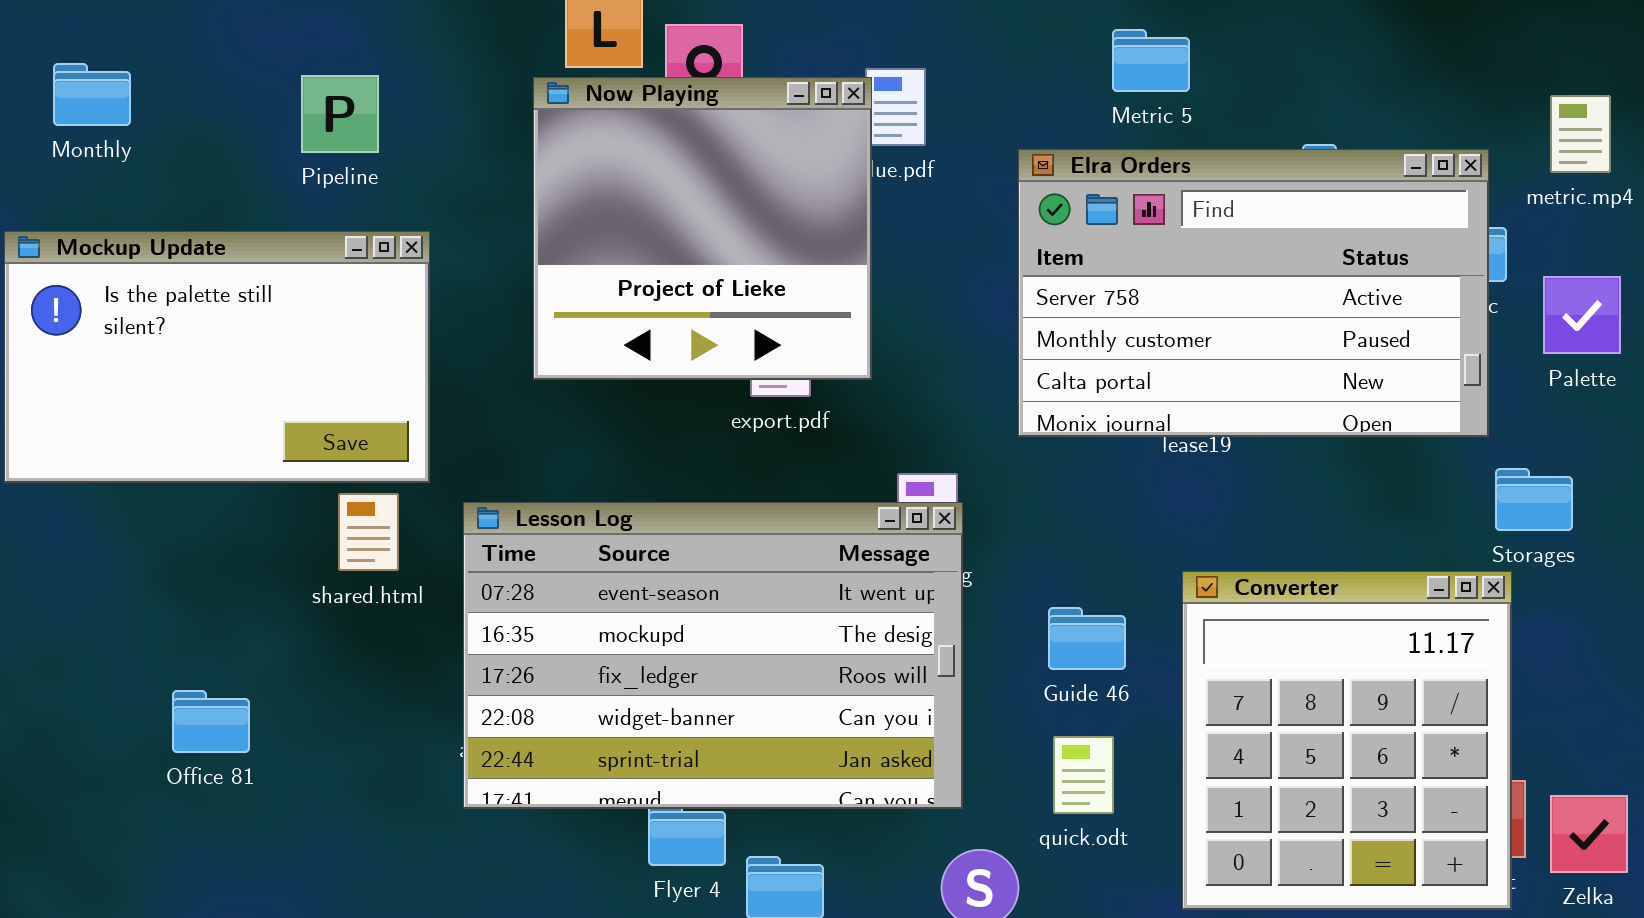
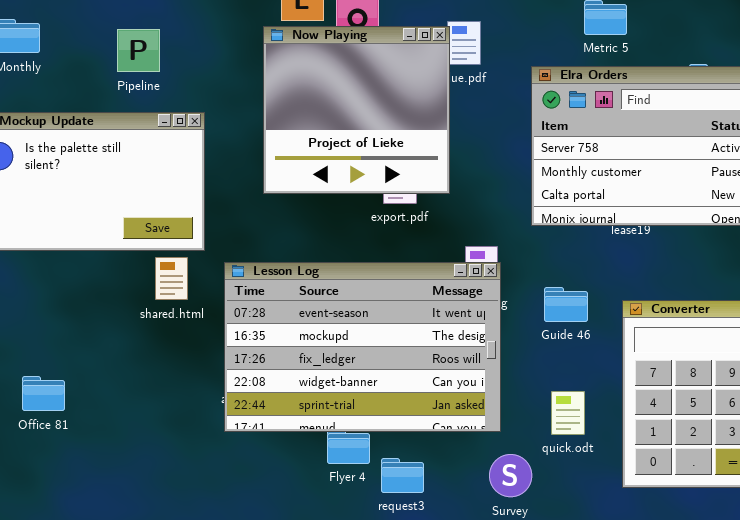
Pipeline: [301,75,379,153] -> [117,29,160,72], moved
Guide 46: [1048,607,1126,670] -> [544,287,588,322], moved
Office 81: [172,690,250,753] -> [22,376,65,411], moved

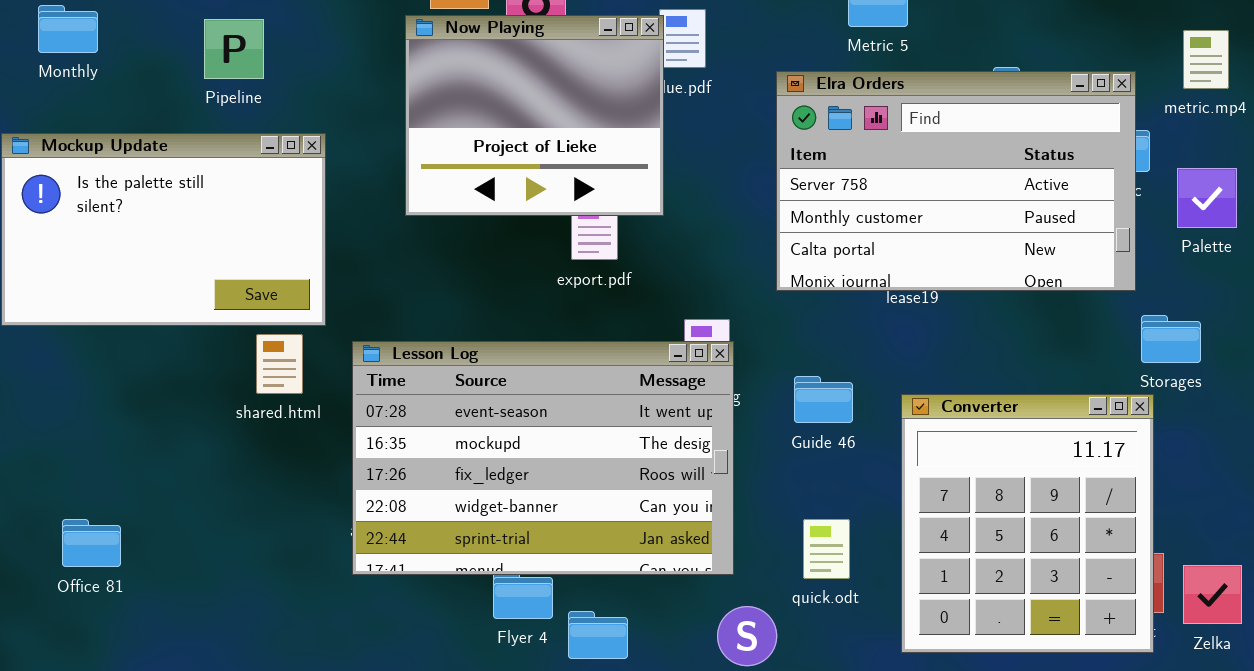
Now Playing: [263,26,450,194] -> [405,15,664,216], resized
Office 81: [22,376,65,411] -> [62,519,121,567], moved

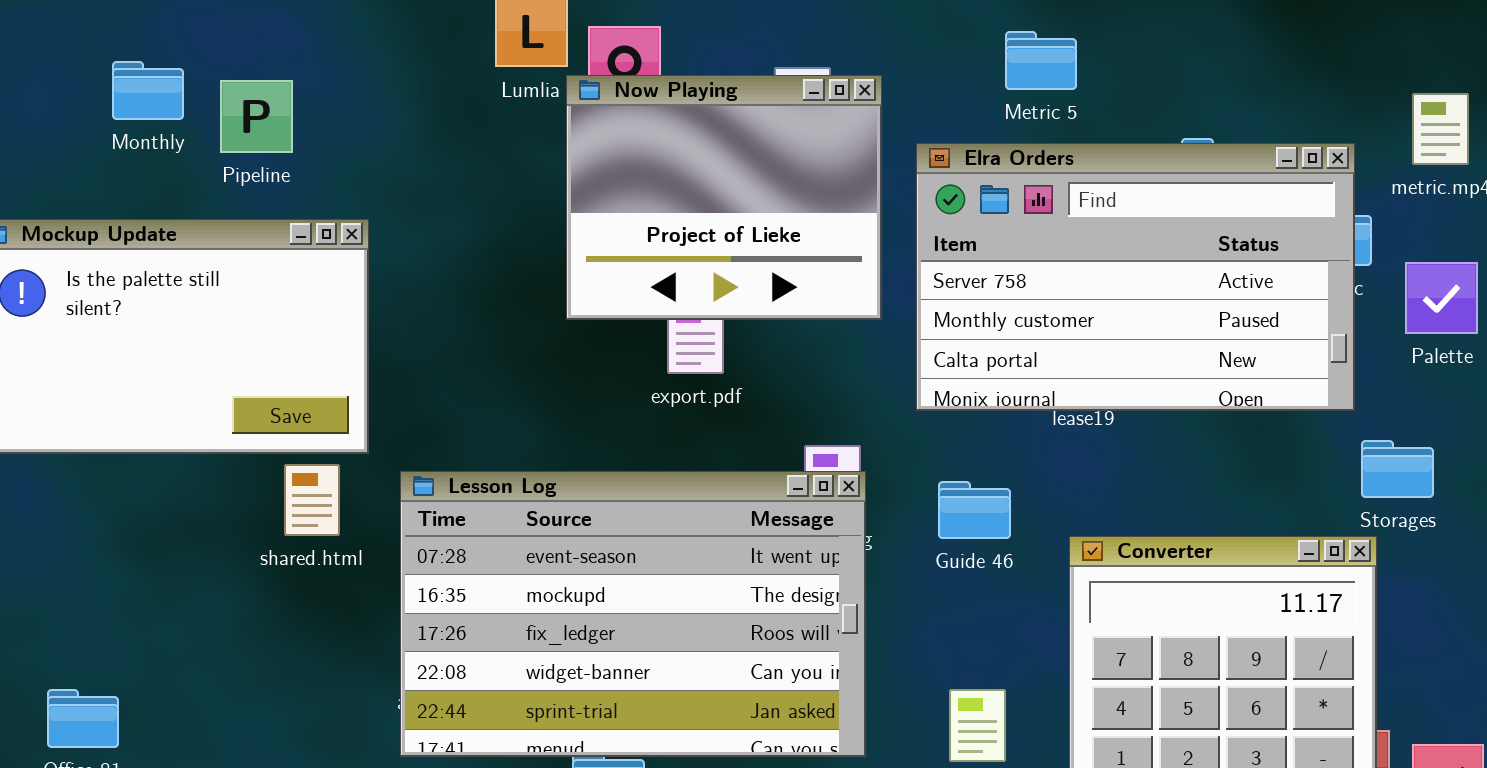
Monthly: [38,5,98,53] -> [112,61,184,120], moved
Now Playing: [405,15,664,216] -> [566,75,882,320], moved
Guide 46: [794,376,853,423] -> [938,481,1011,539], moved

